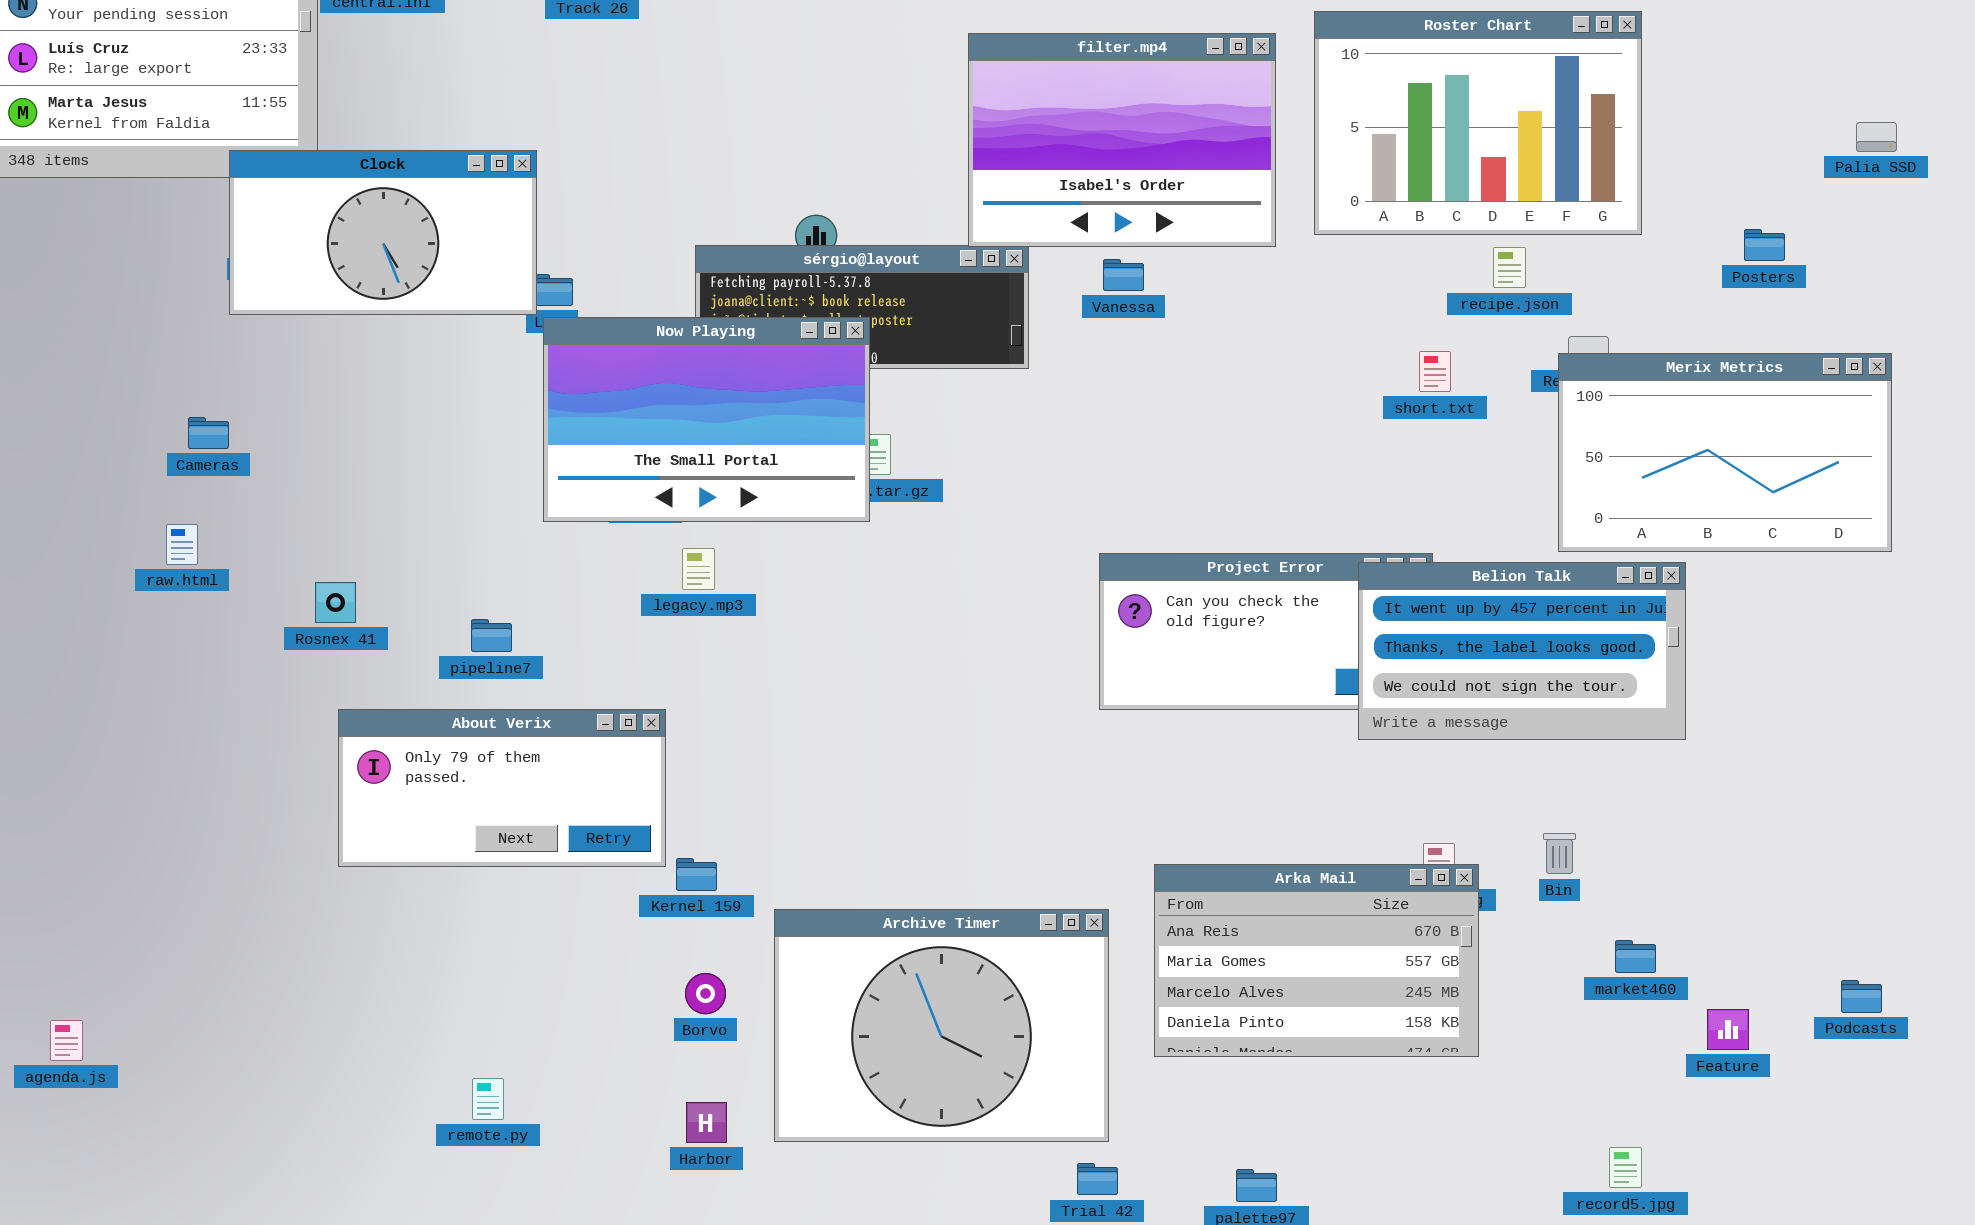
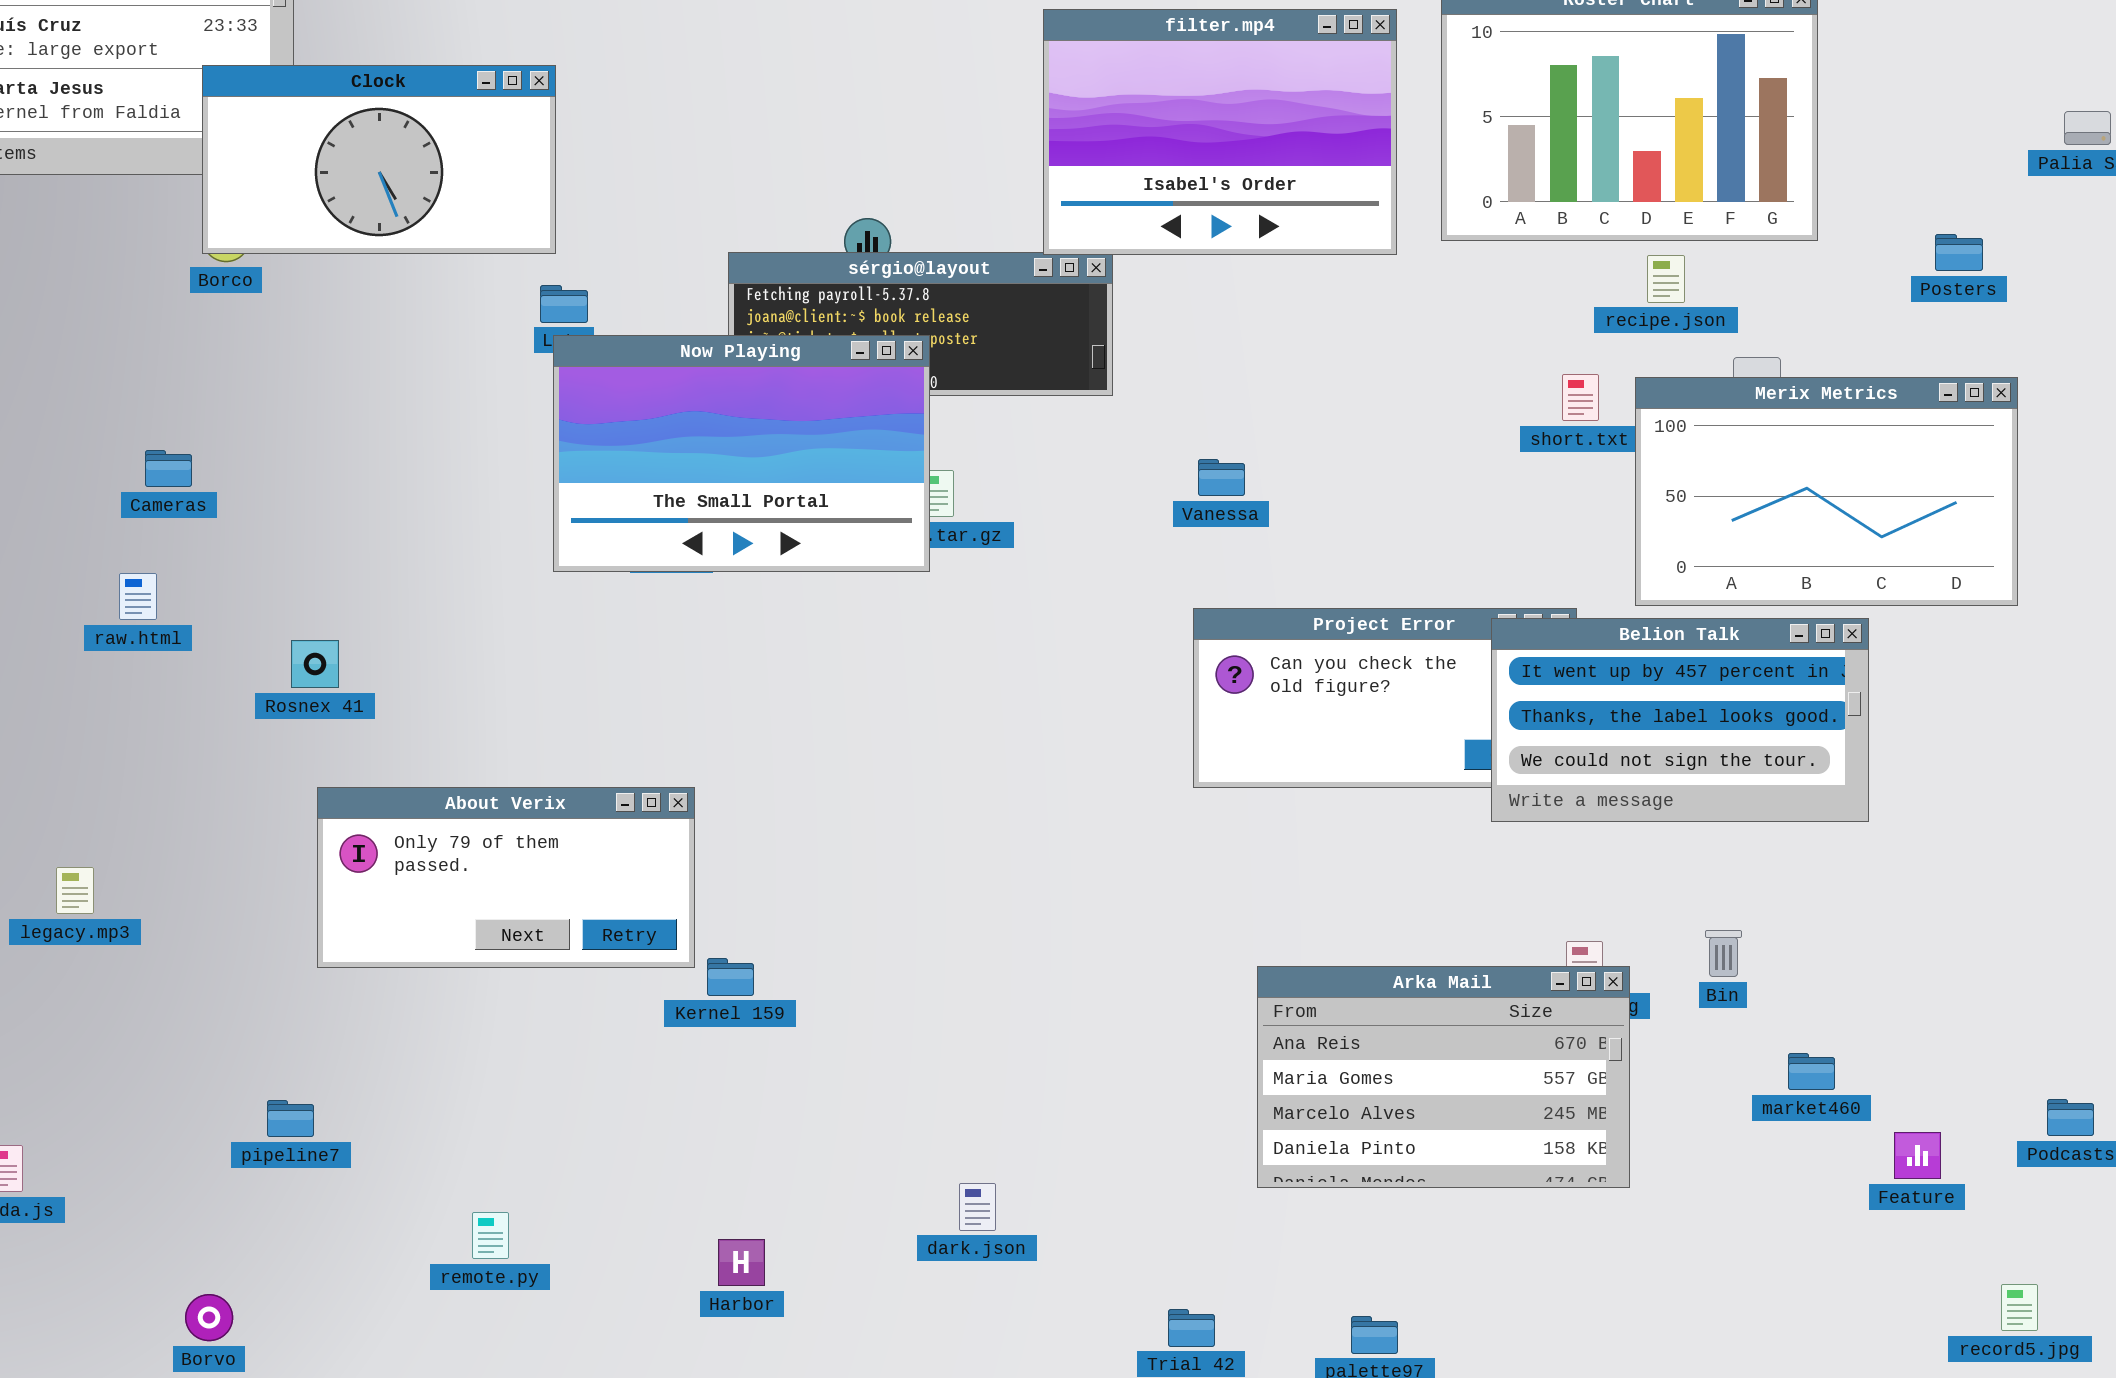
Clock: [229,150,537,315] -> [202,65,556,254], moved
Vanessa: [1103,259,1144,291] -> [1198,459,1245,496], moved
Merix Metrics: [1558,353,1892,552] -> [1635,377,2018,606], moved
legacy.mp3: [682,548,715,590] -> [56,867,94,914], moved
pipeline7: [471,619,512,652] -> [267,1100,314,1137], moved
Archive Timer: [774,909,1109,1142] -> none, closed
Borvo: [685,973,726,1014] -> [185,1294,233,1341], moved
record5.jpg: [1609,1147,1642,1188] -> [2001,1284,2038,1331], moved

